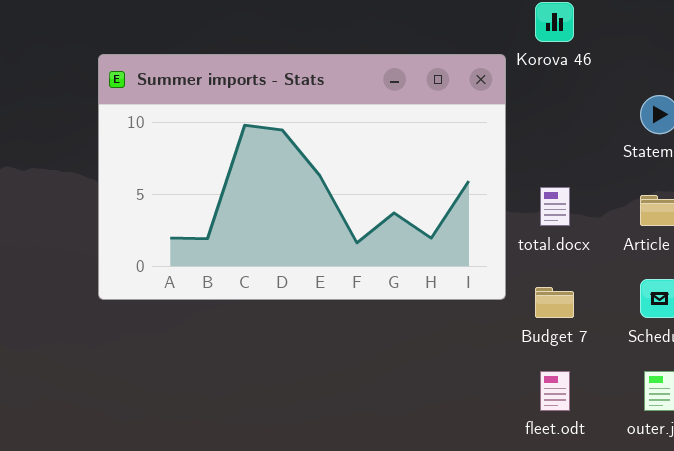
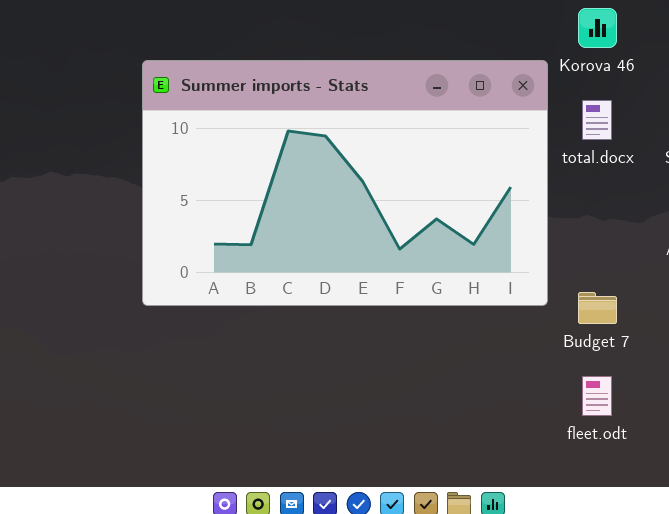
total.docx: [540,187,570,226] -> [582,100,612,140], moved

